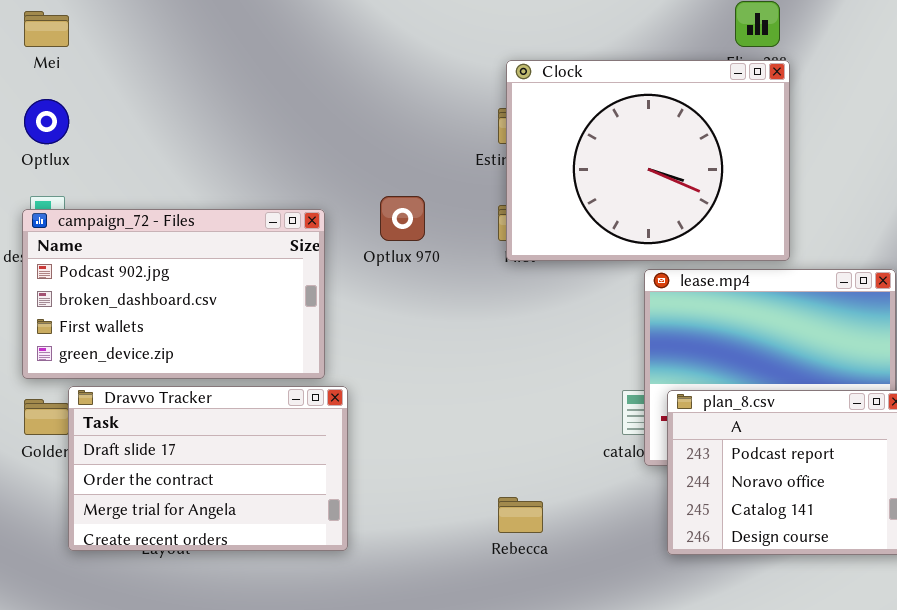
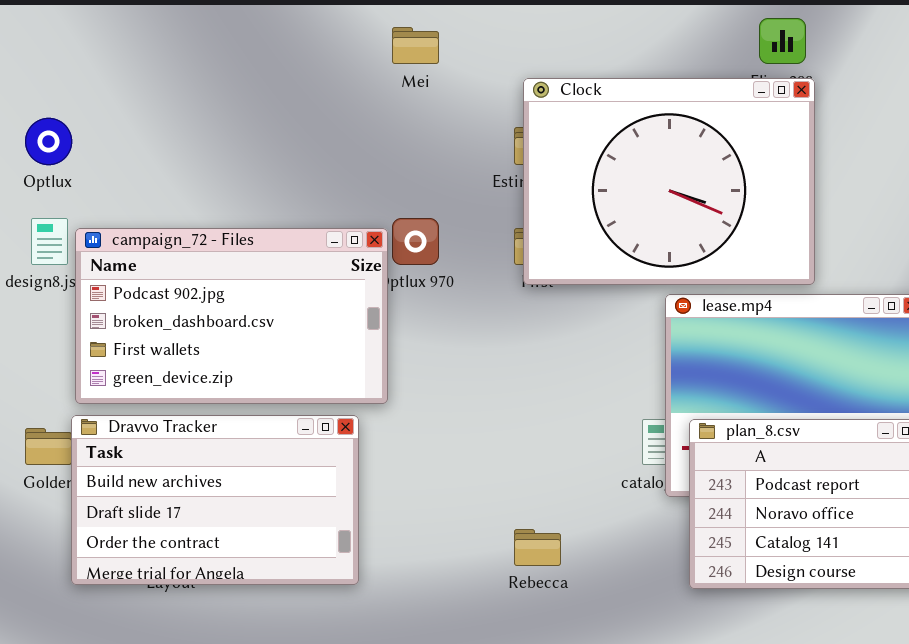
Mei: [24,11,69,47] -> [392,27,439,64], moved
campaign_72 - Files: [22,209,325,379] -> [75,228,388,404], moved
Dravvo Tracker: [68,386,348,551] -> [71,415,359,585], scrolled up 1 row

